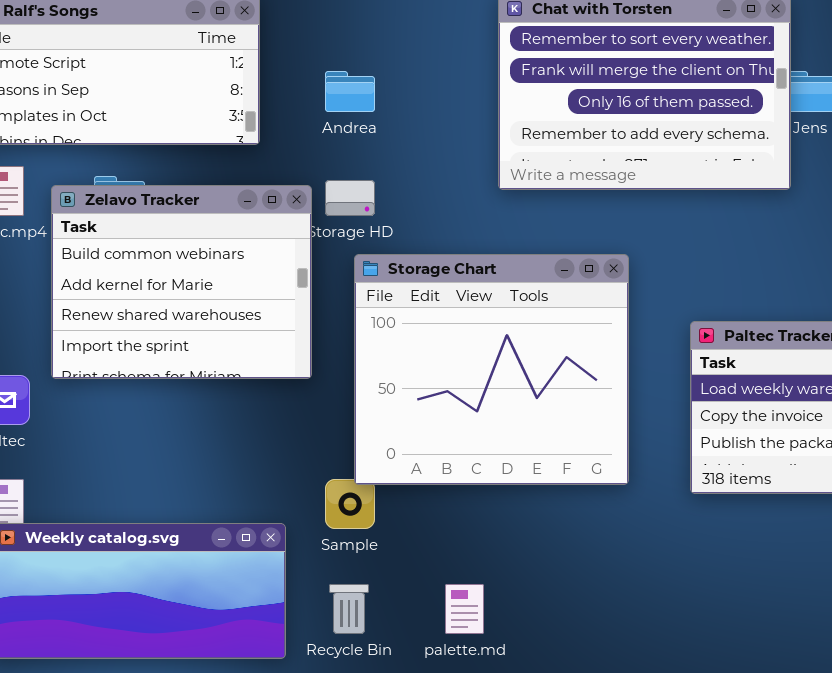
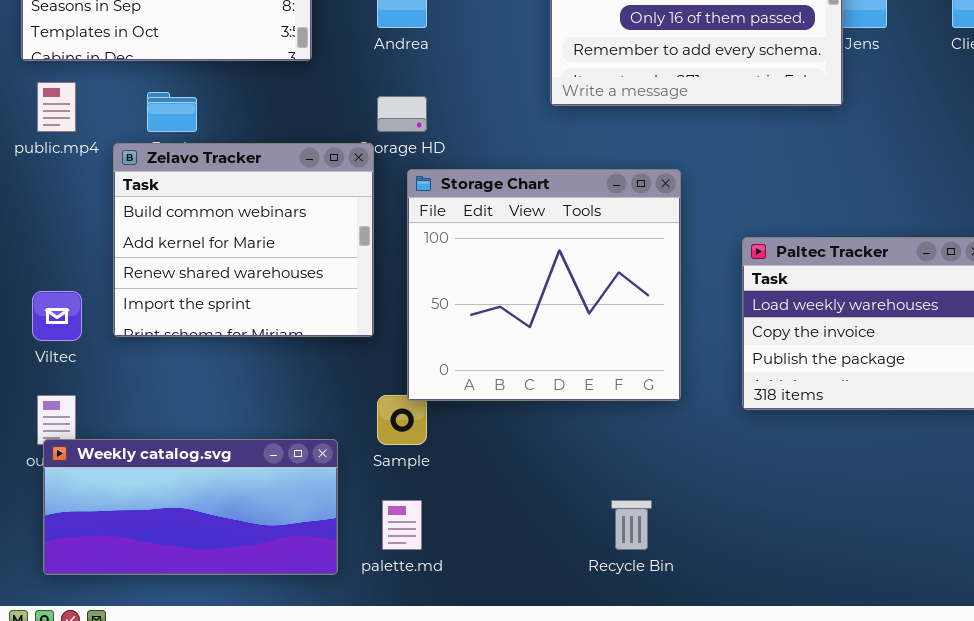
Zelavo Tracker: [51,185,312,379] -> [113,143,374,337], moved
Recycle Bin: [329,584,369,634] -> [611,500,652,550], moved
palette.md: [445,584,484,634] -> [382,500,422,550], moved

